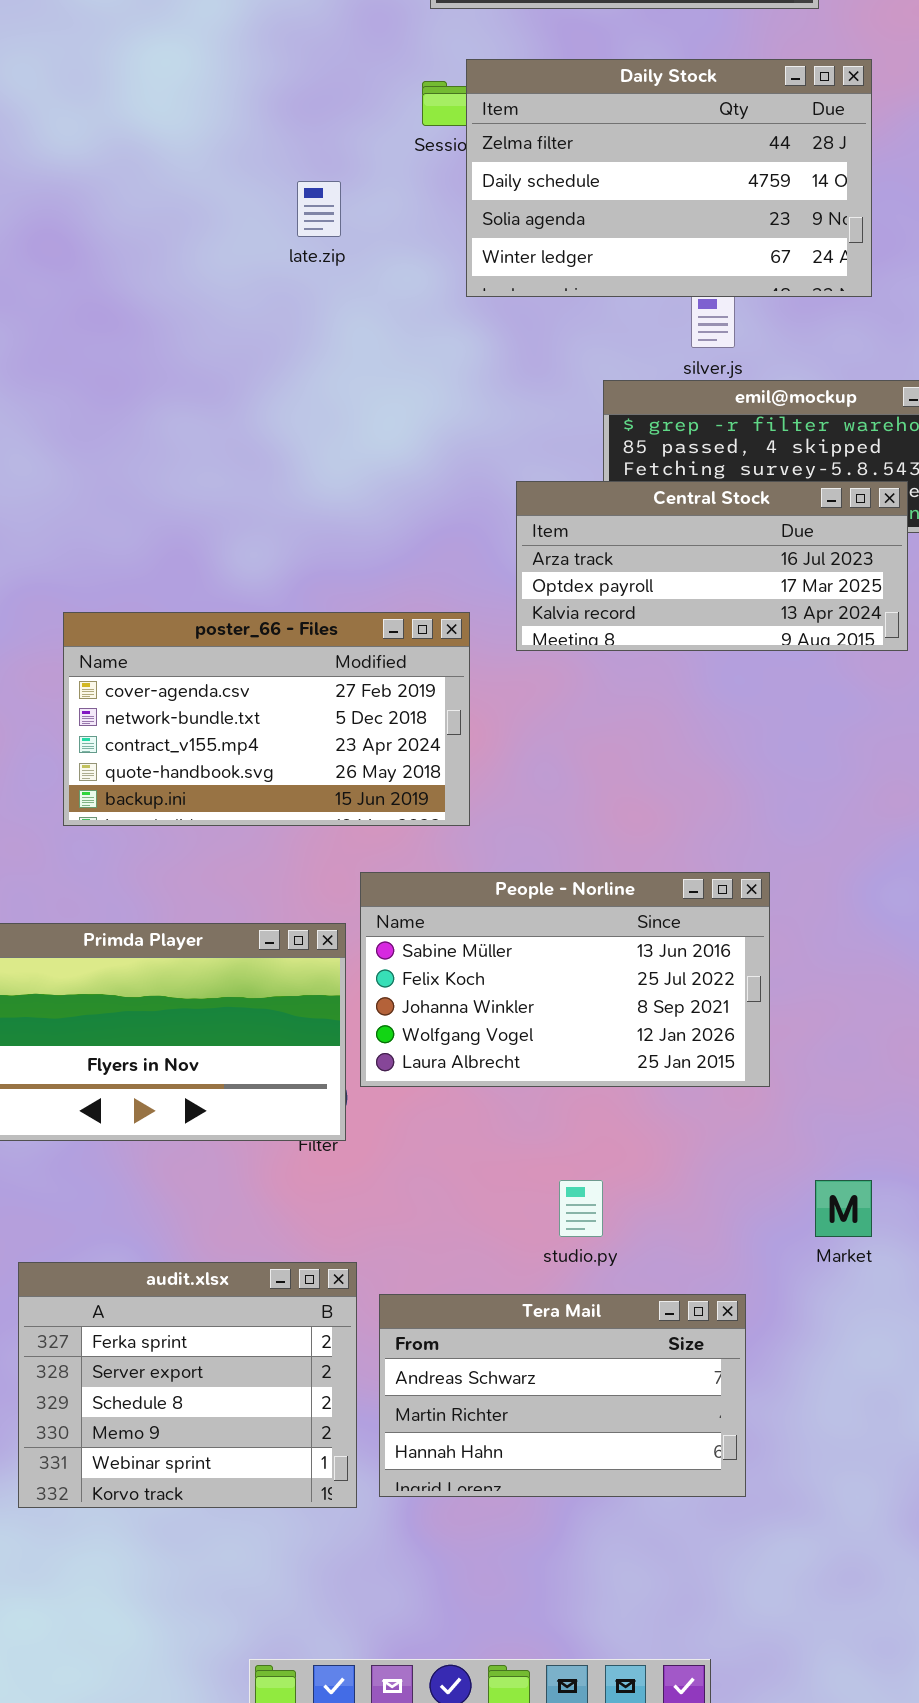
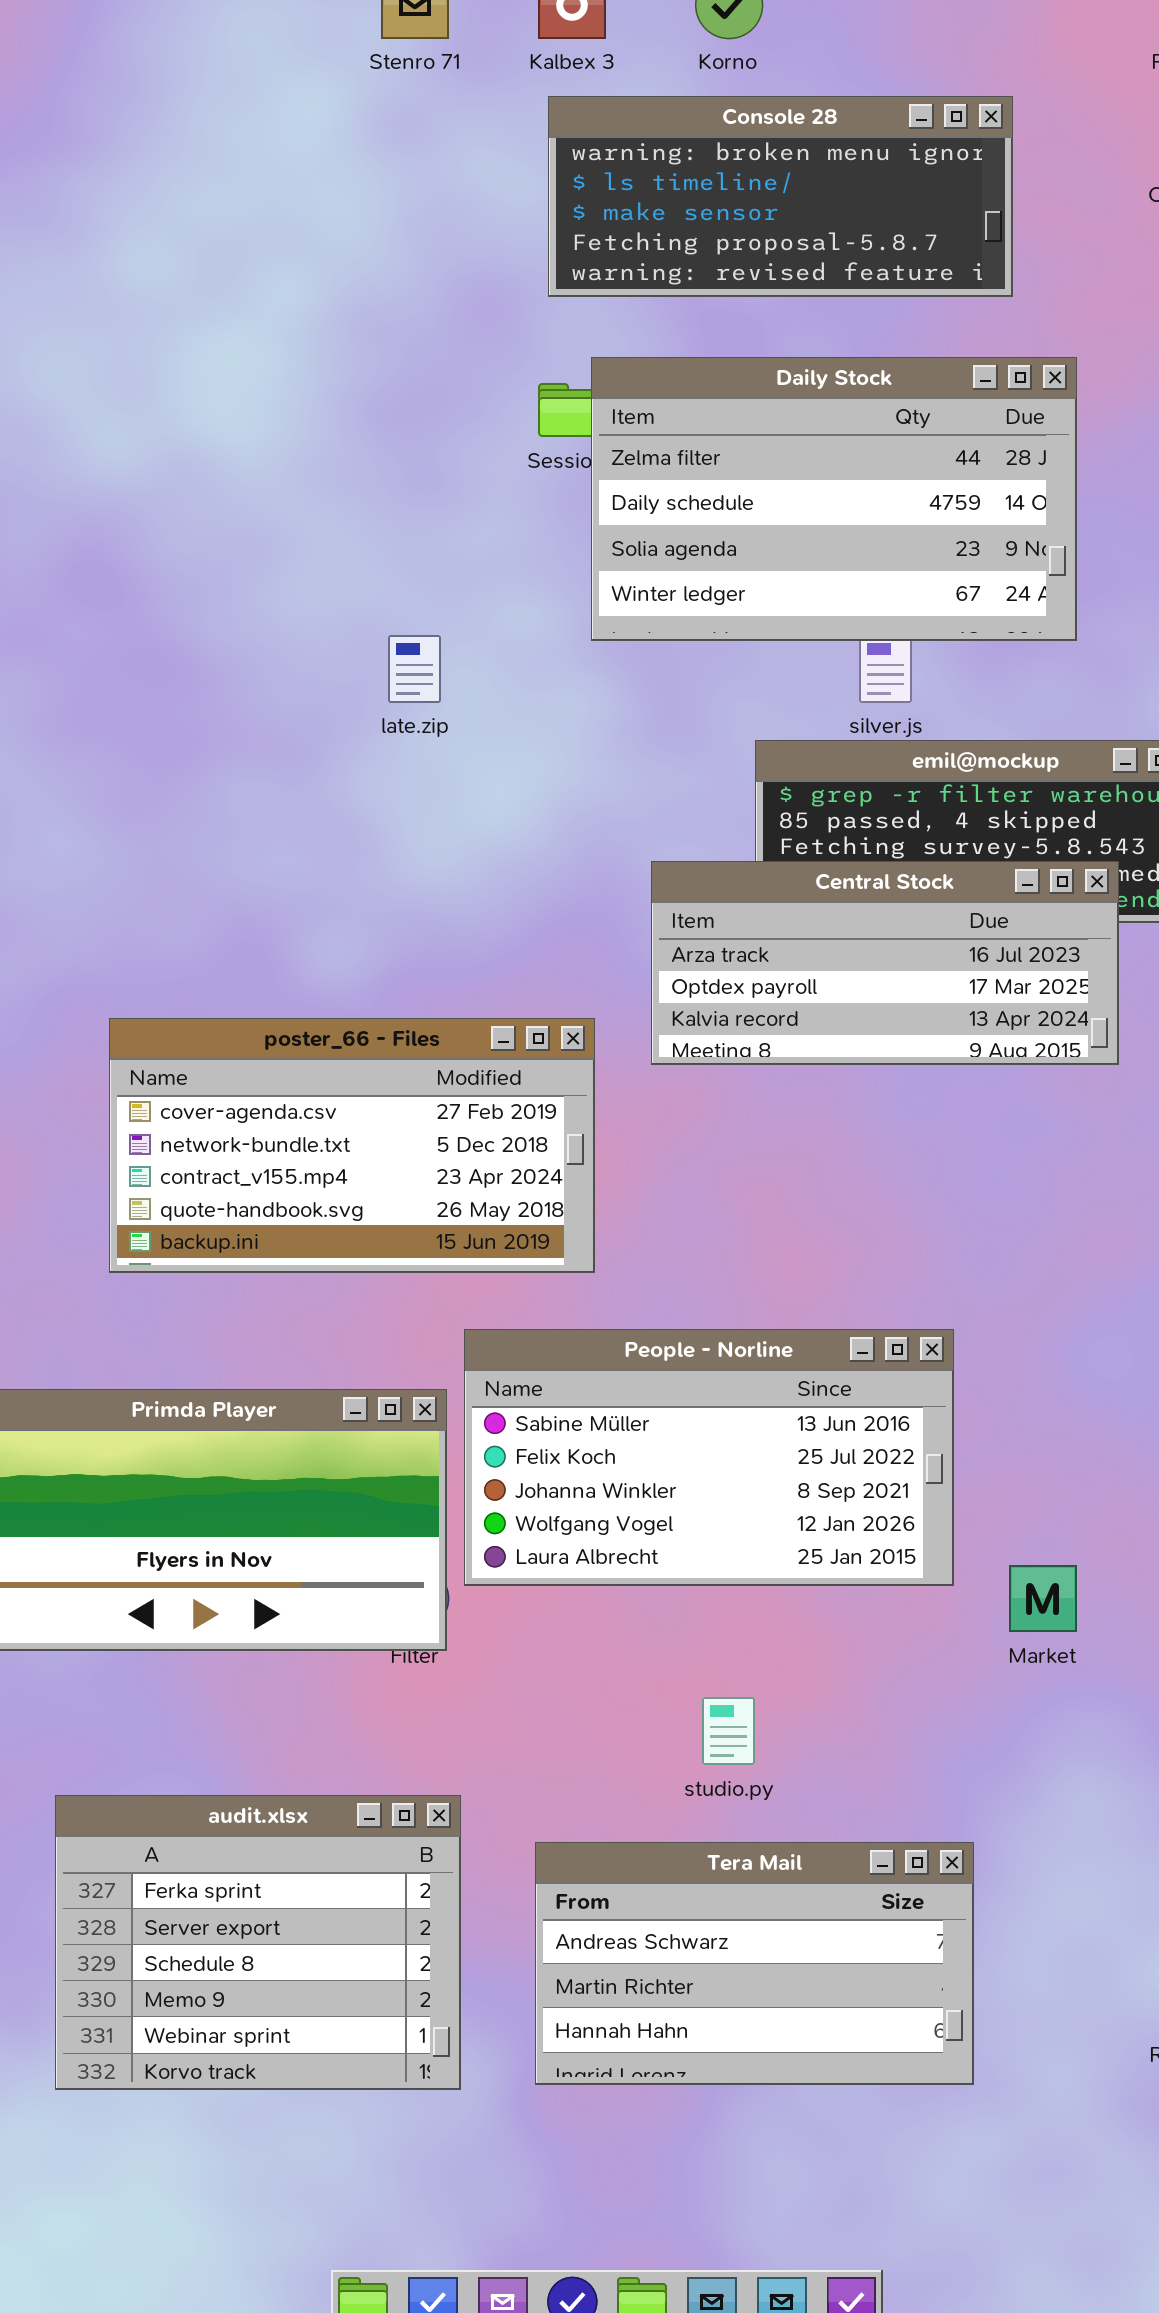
late.zip: [297,181,341,237] -> [388,635,441,703], moved
Market: [815,1180,872,1237] -> [1009,1565,1077,1632], moved
Tera Mail: [379,1294,746,1497] -> [535,1842,974,2085], moved

